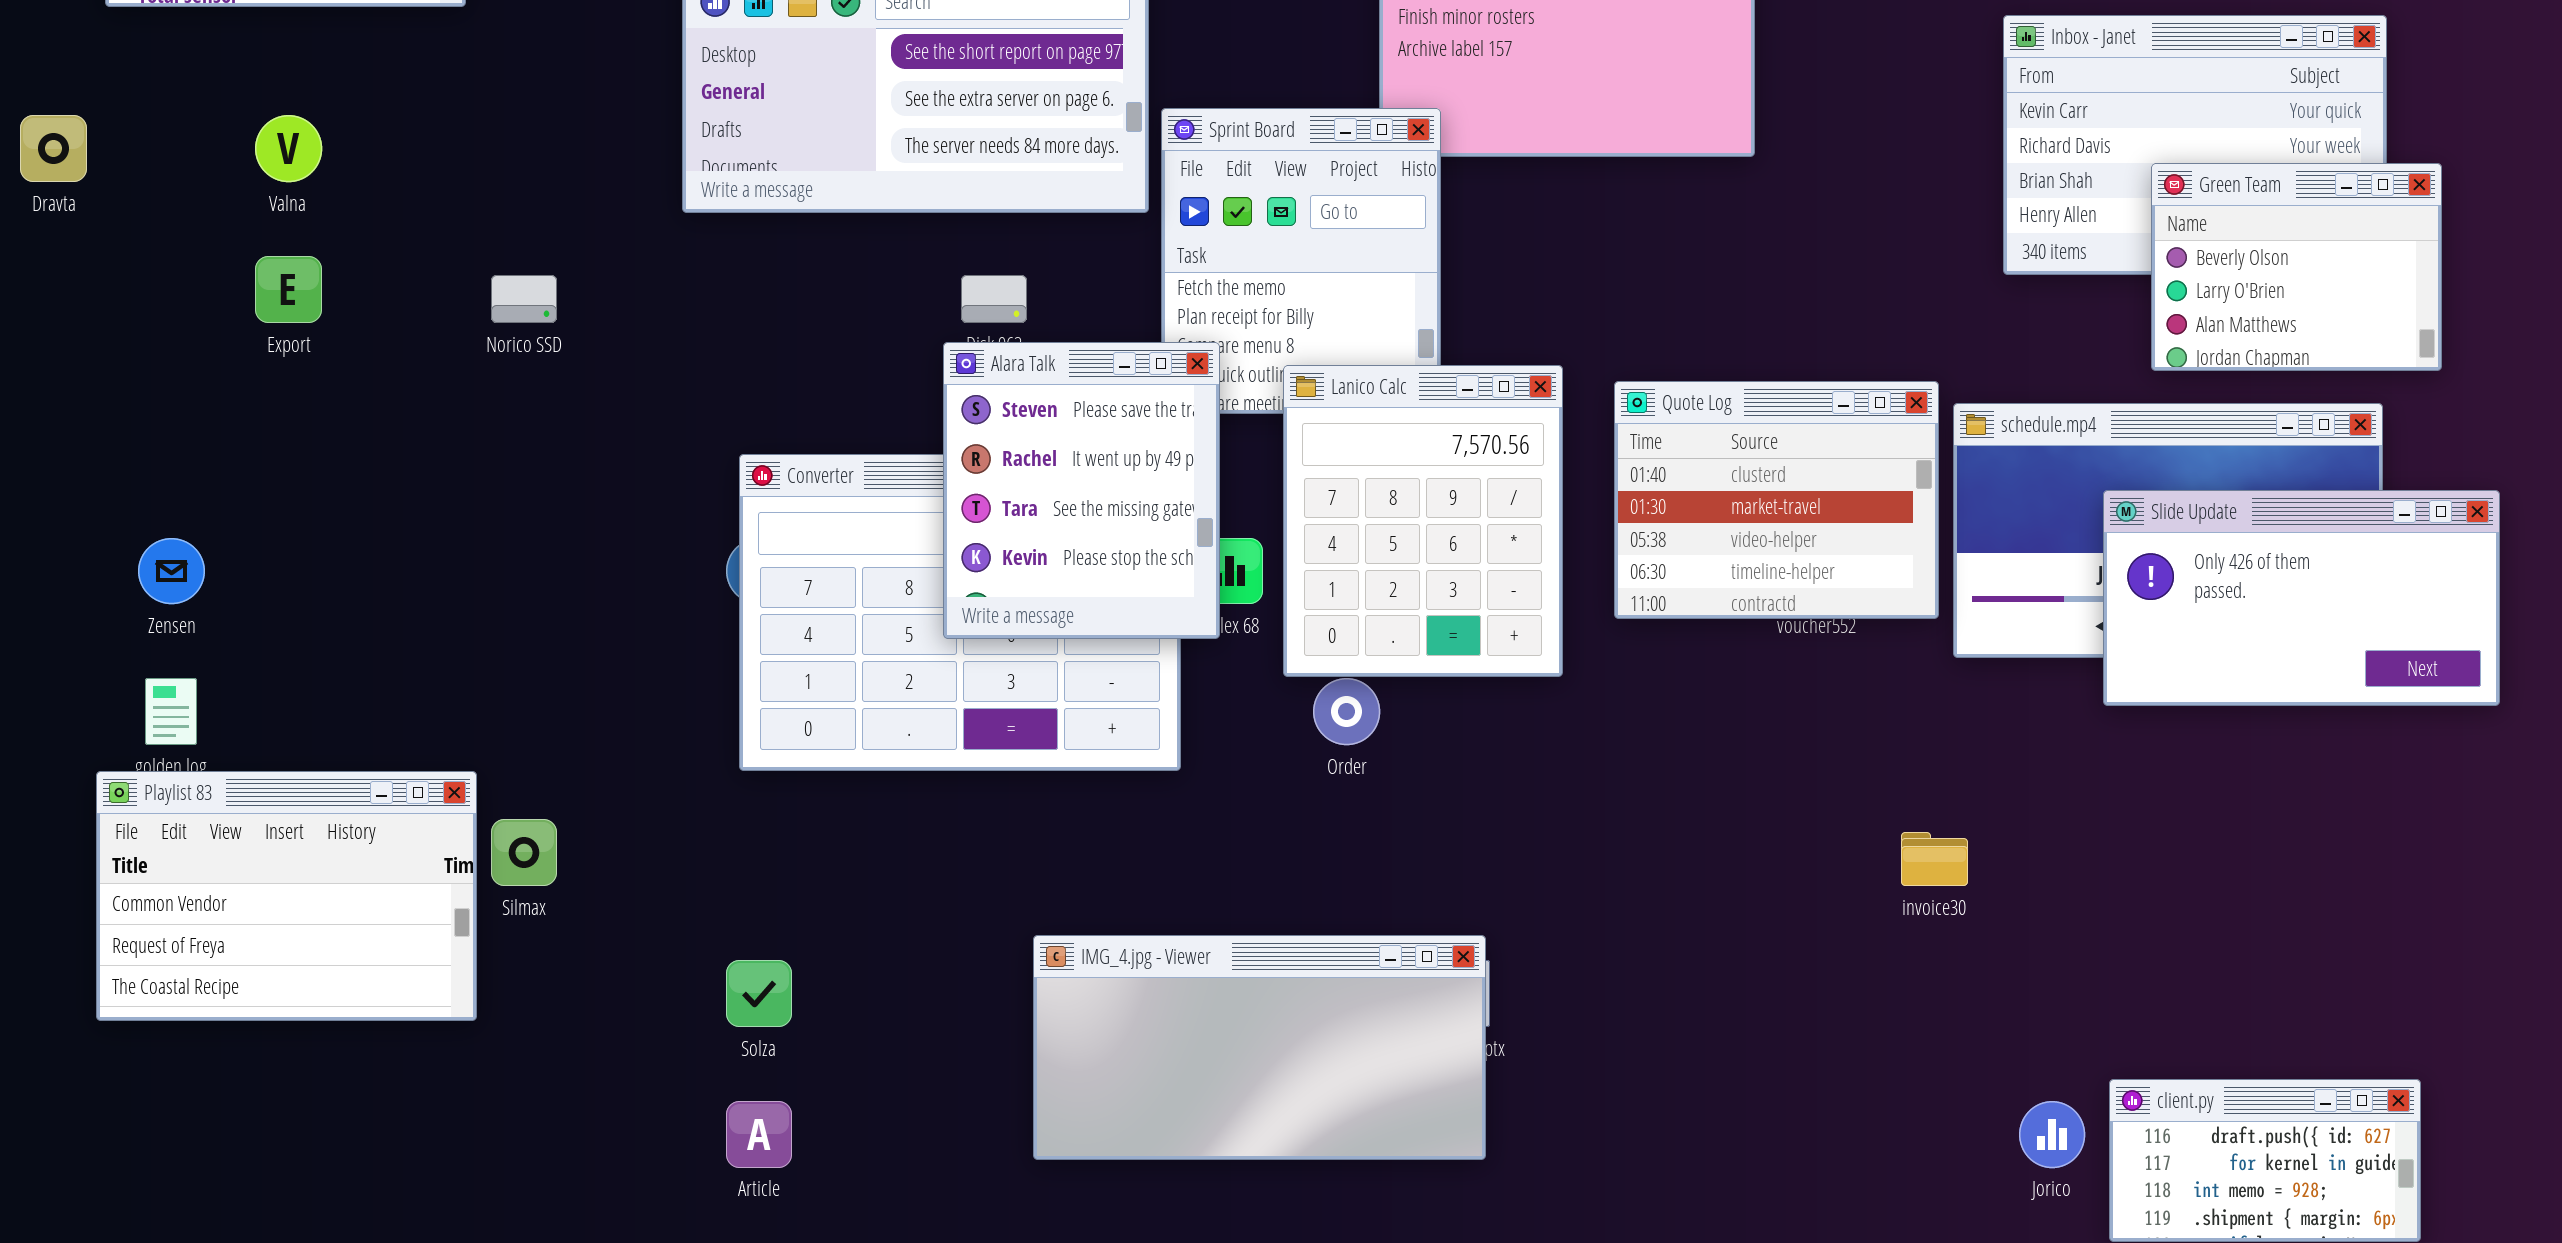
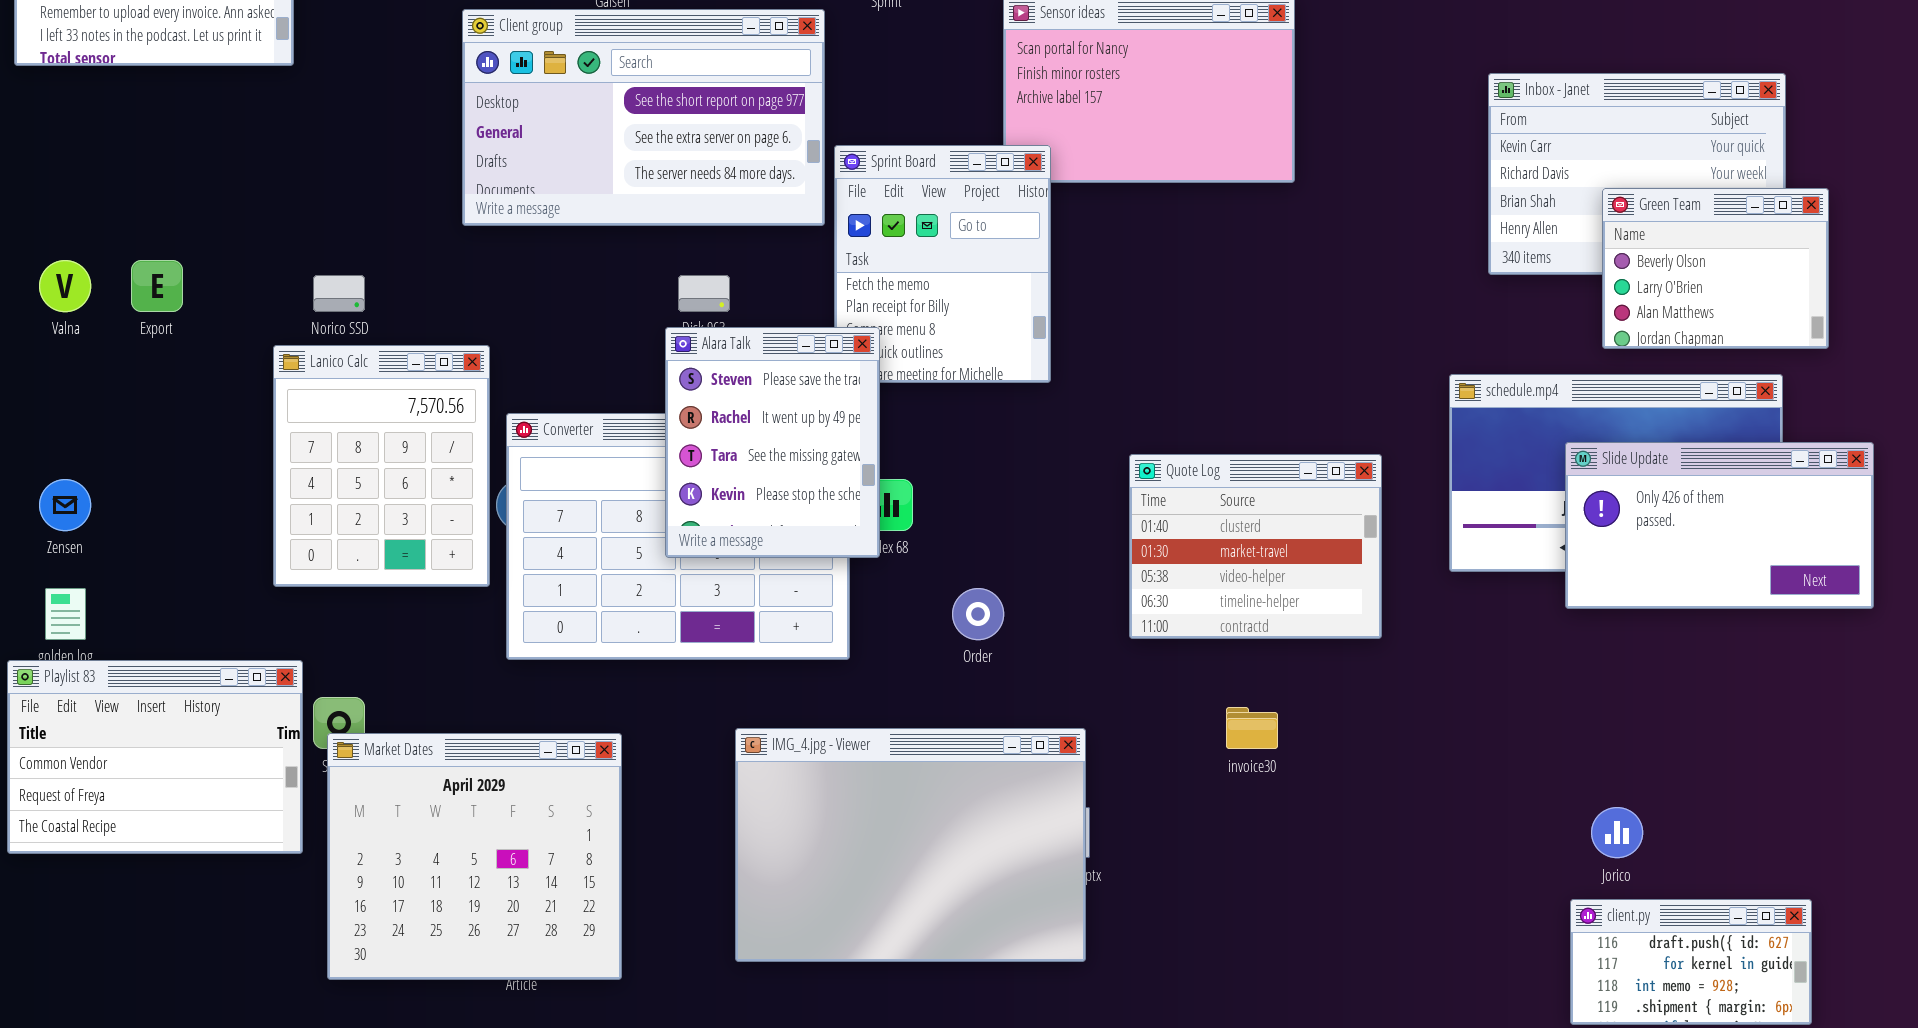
Valna: [255,115,322,182] -> [39,260,91,312], moved
Lanico Calc: [1283,365,1563,677] -> [273,345,490,587], moved
Quote Log: [1614,381,1939,619] -> [1129,454,1382,639], moved
invoice30: [1901,832,1968,886] -> [1226,707,1278,749], moved
Market Dates: none -> [327,733,622,980], opened
IMG_4.jpg - Viewer: [1033,935,1486,1160] -> [735,728,1086,962], resized
Jorico: [2019,1101,2085,1168] -> [1591,807,1643,858], moved

